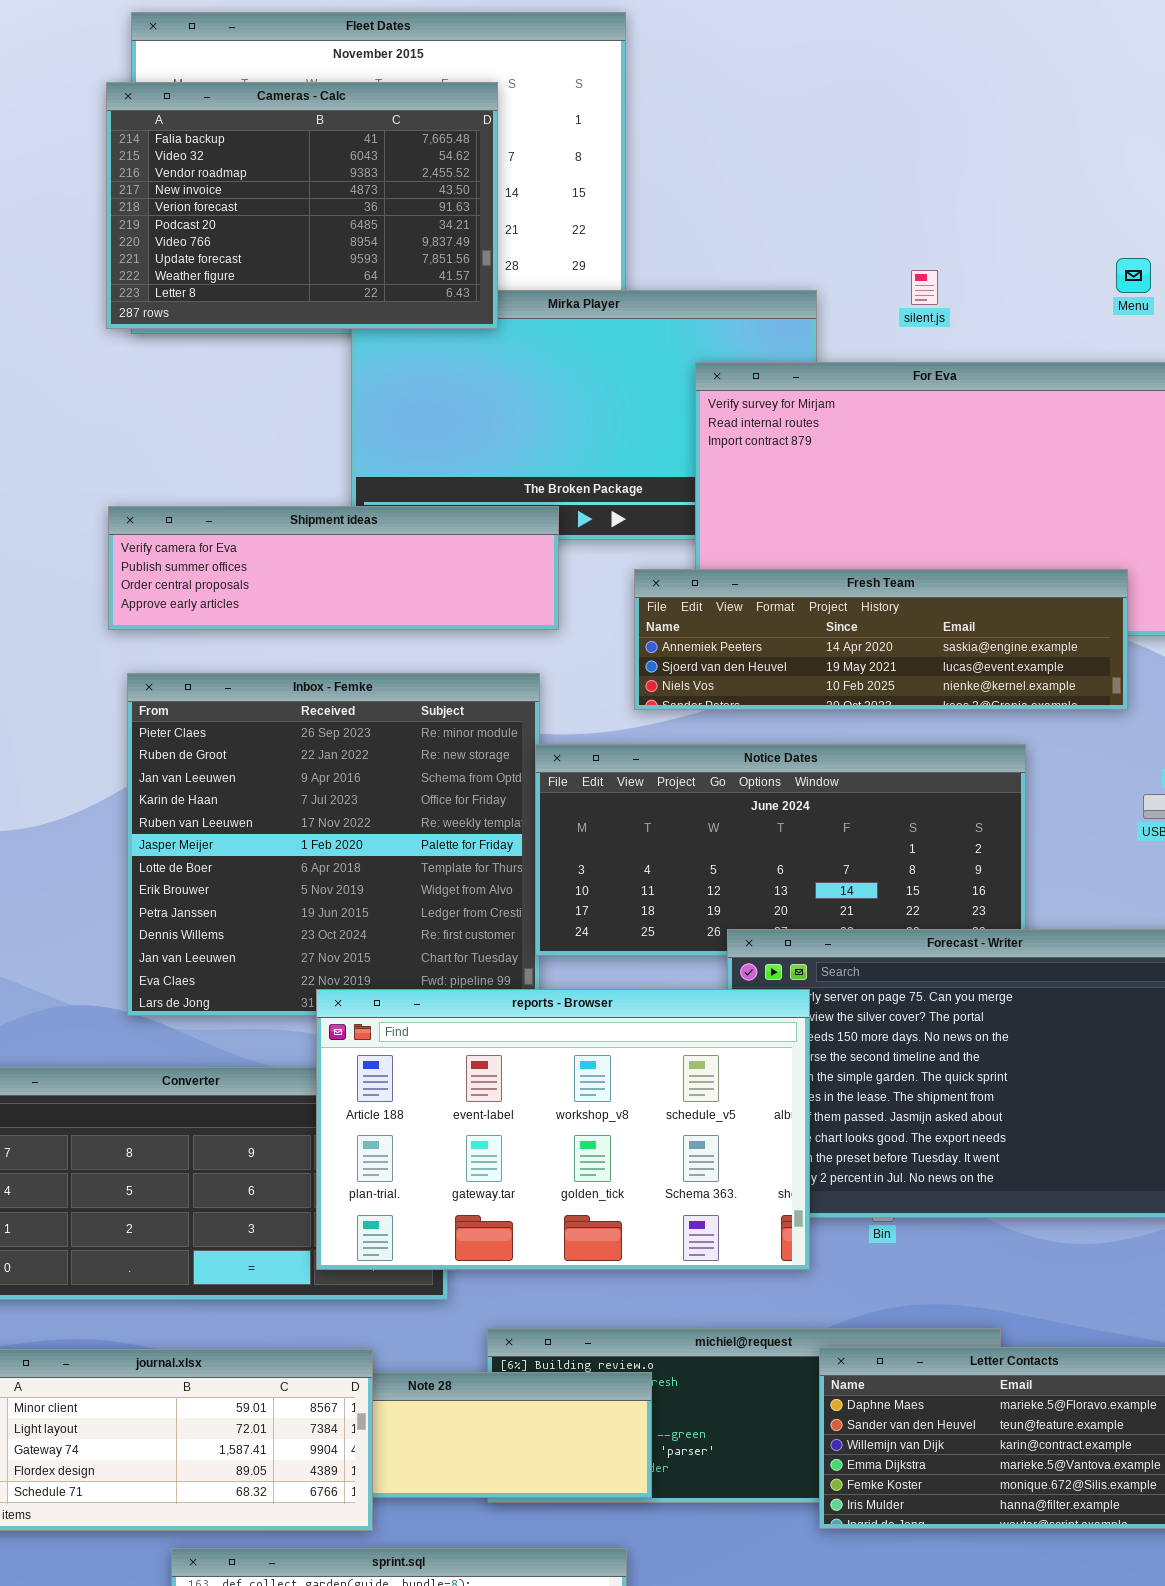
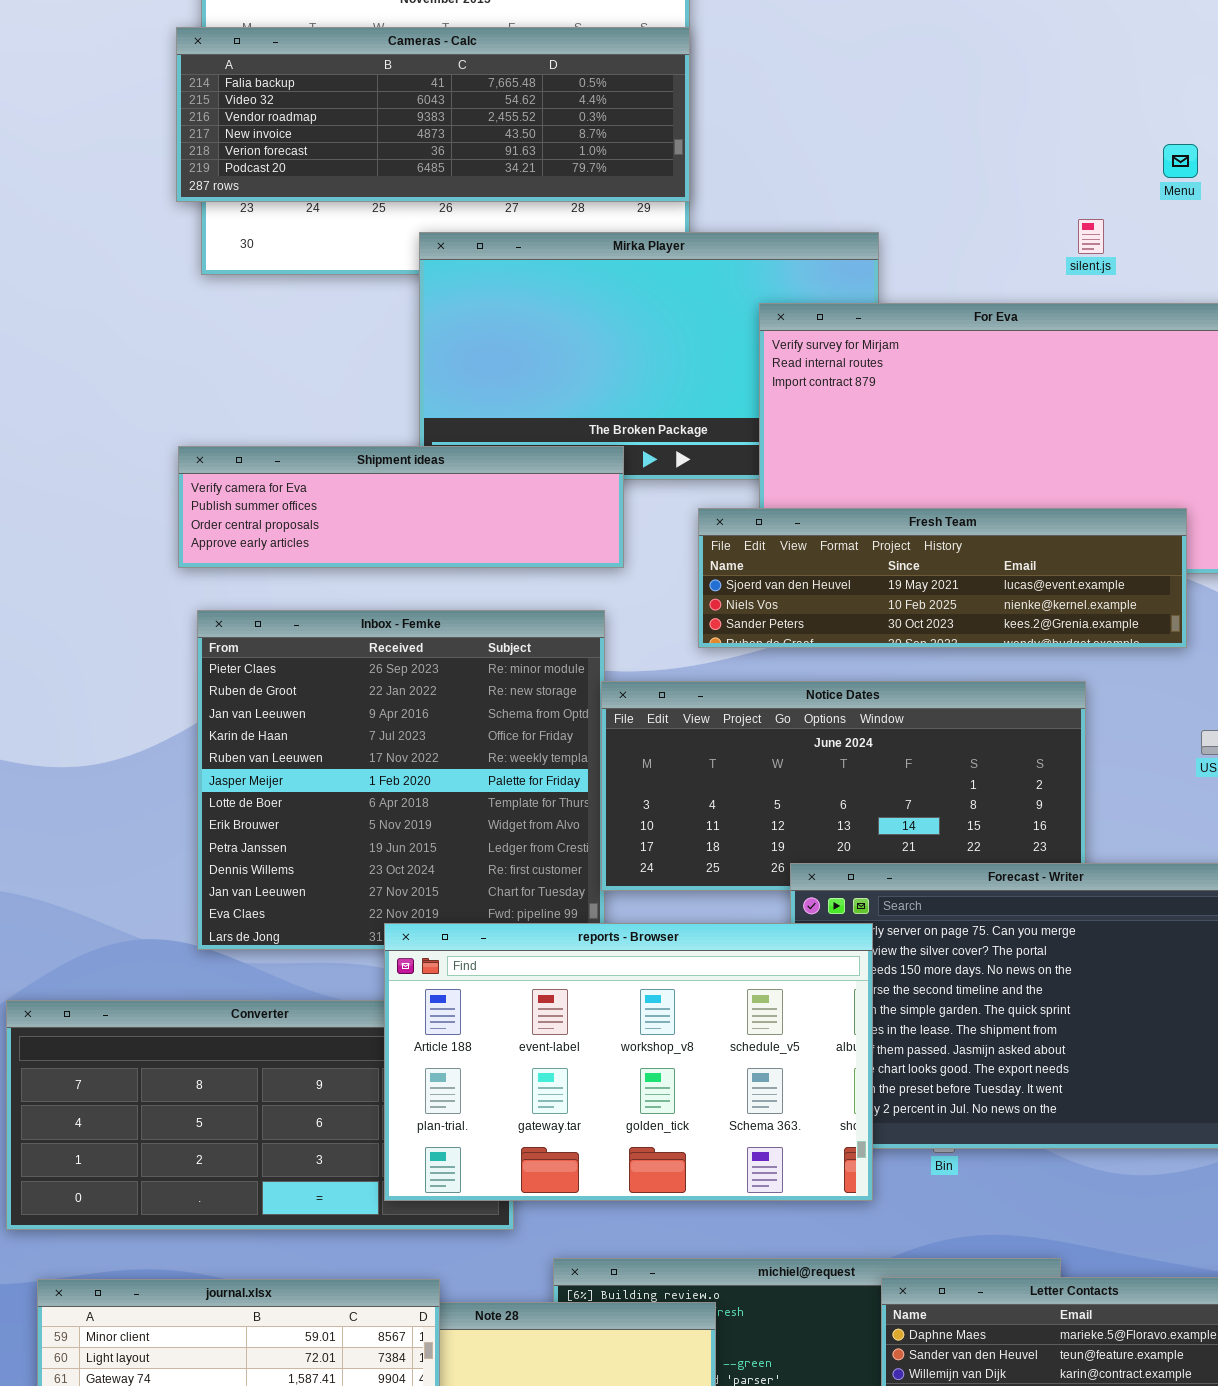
Cameras - Calc: [106,82,498,329] -> [176,27,690,202], resized
Menu: [1116,258,1151,293] -> [1163,144,1198,178], moved
silent.js: [911,270,938,305] -> [1078,219,1104,254], moved
Fresh Team: [634,569,1128,710] -> [698,508,1187,648], scrolled down 1 row

